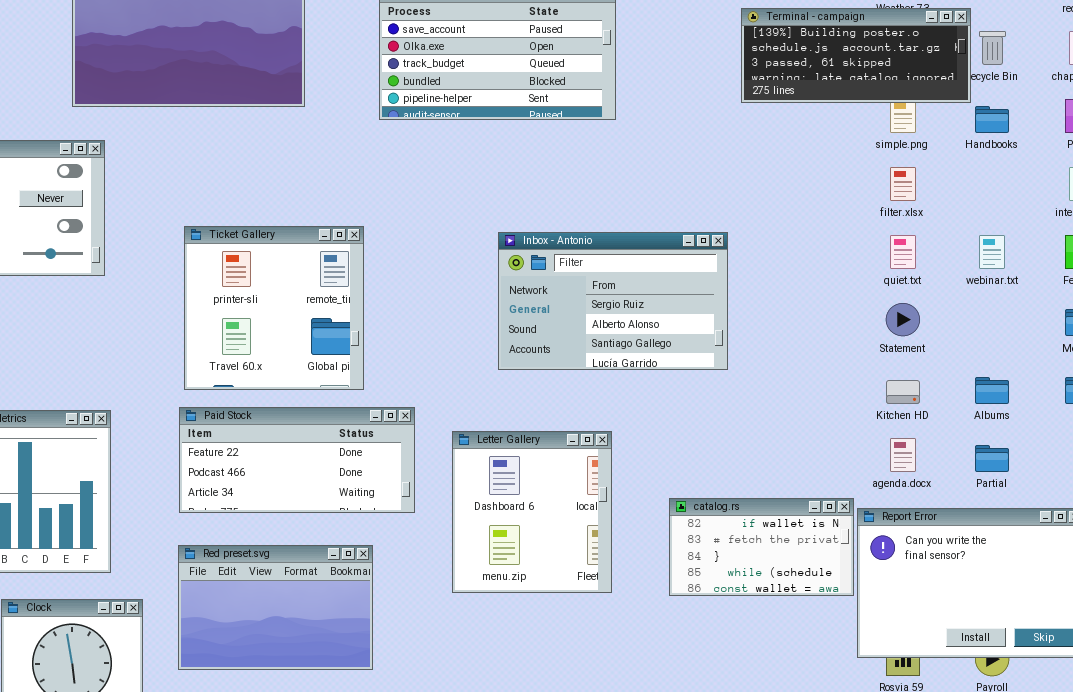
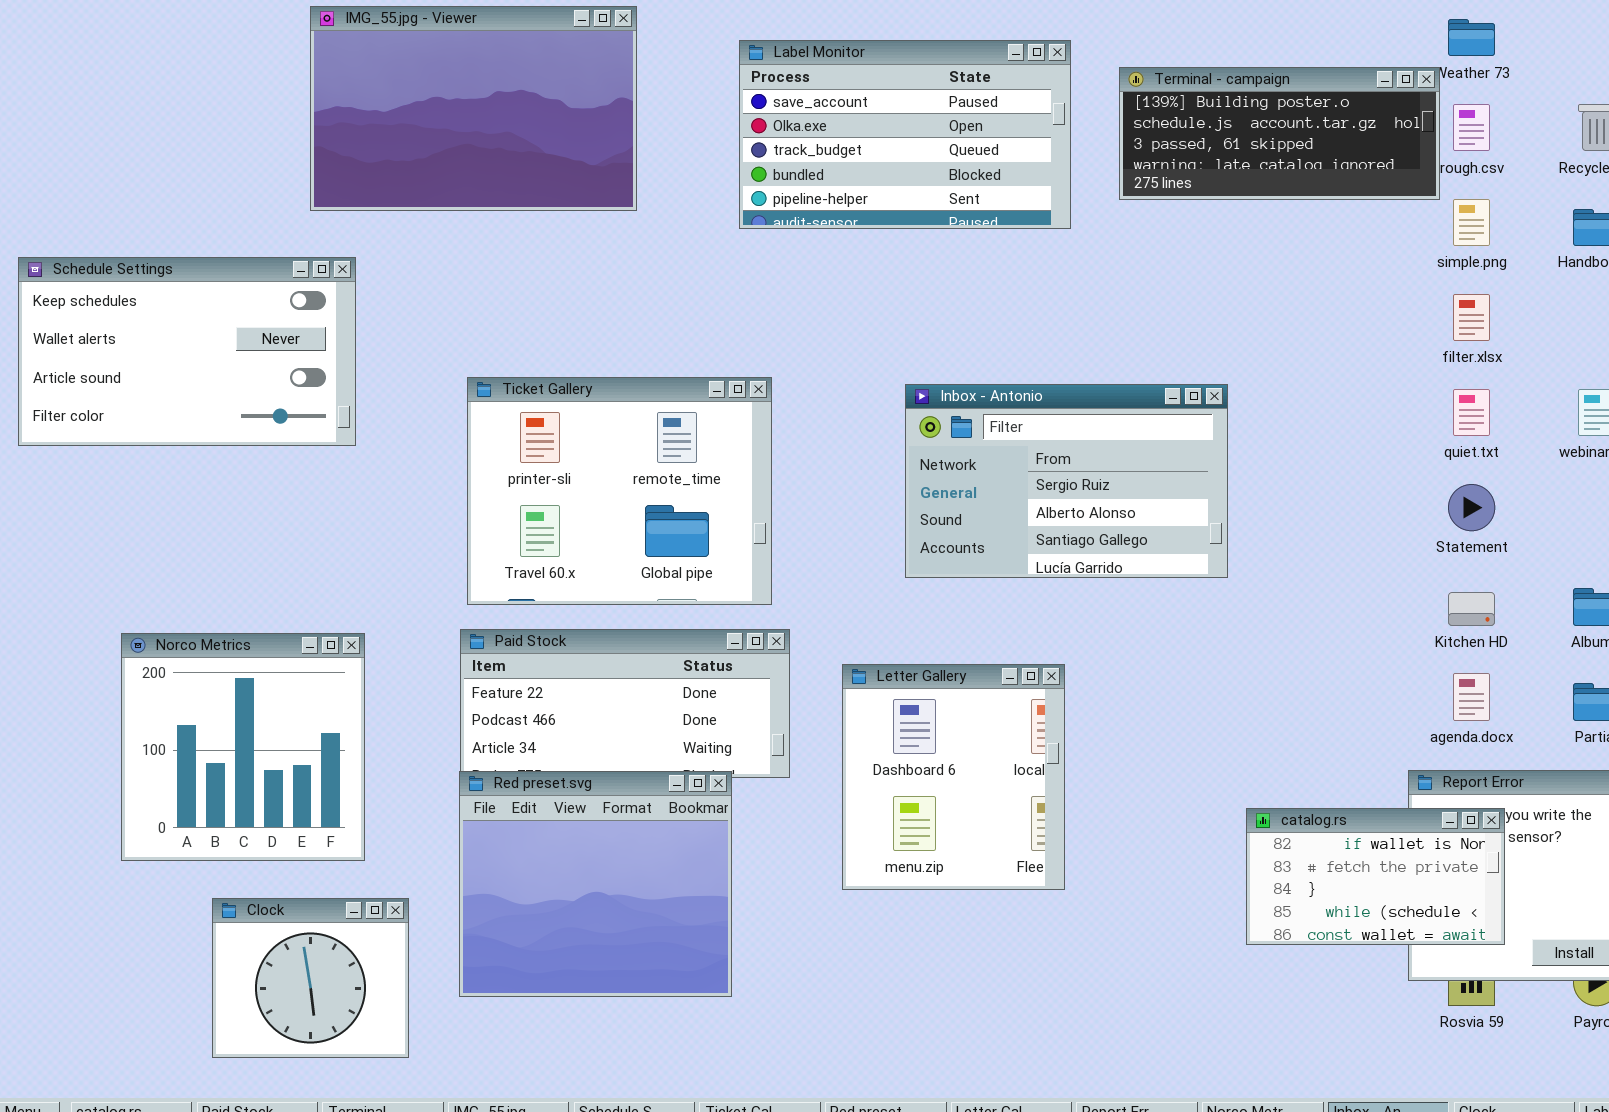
Terminal - campaign: [741,8,971,103] -> [1119,67,1440,200], moved
Ticket Gallery: [184,226,364,390] -> [467,377,772,605], resized
catalog.rs: [669,498,854,596] -> [1246,808,1505,945], moved
Red preset.svg: [178,545,373,670] -> [459,771,732,997], resized

